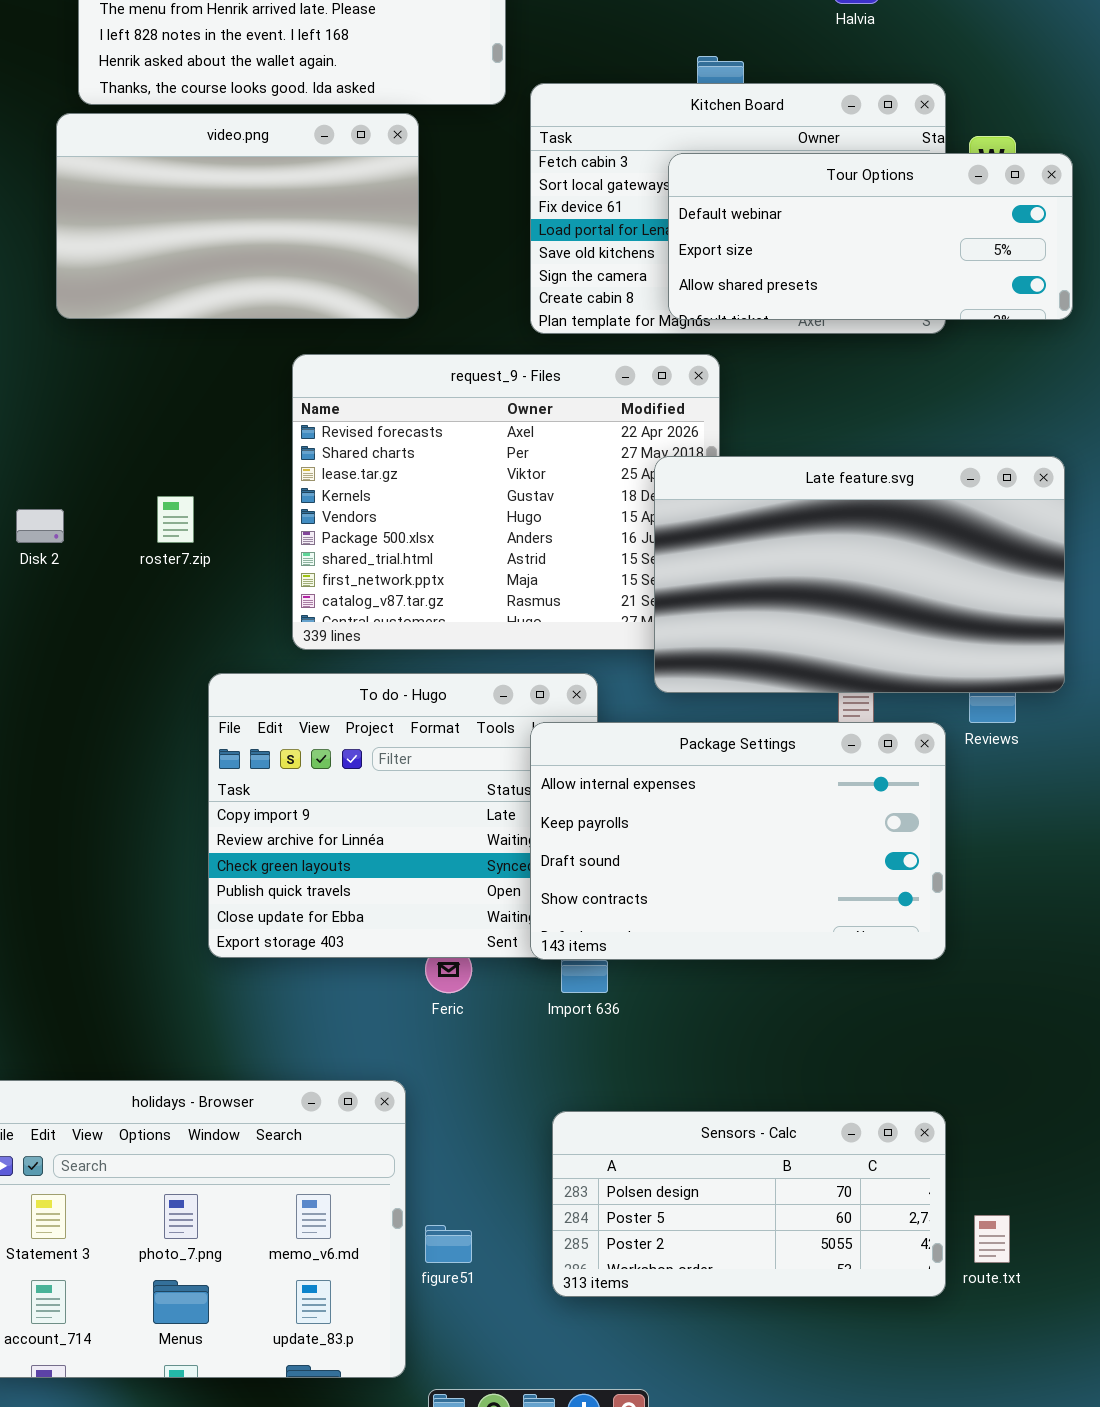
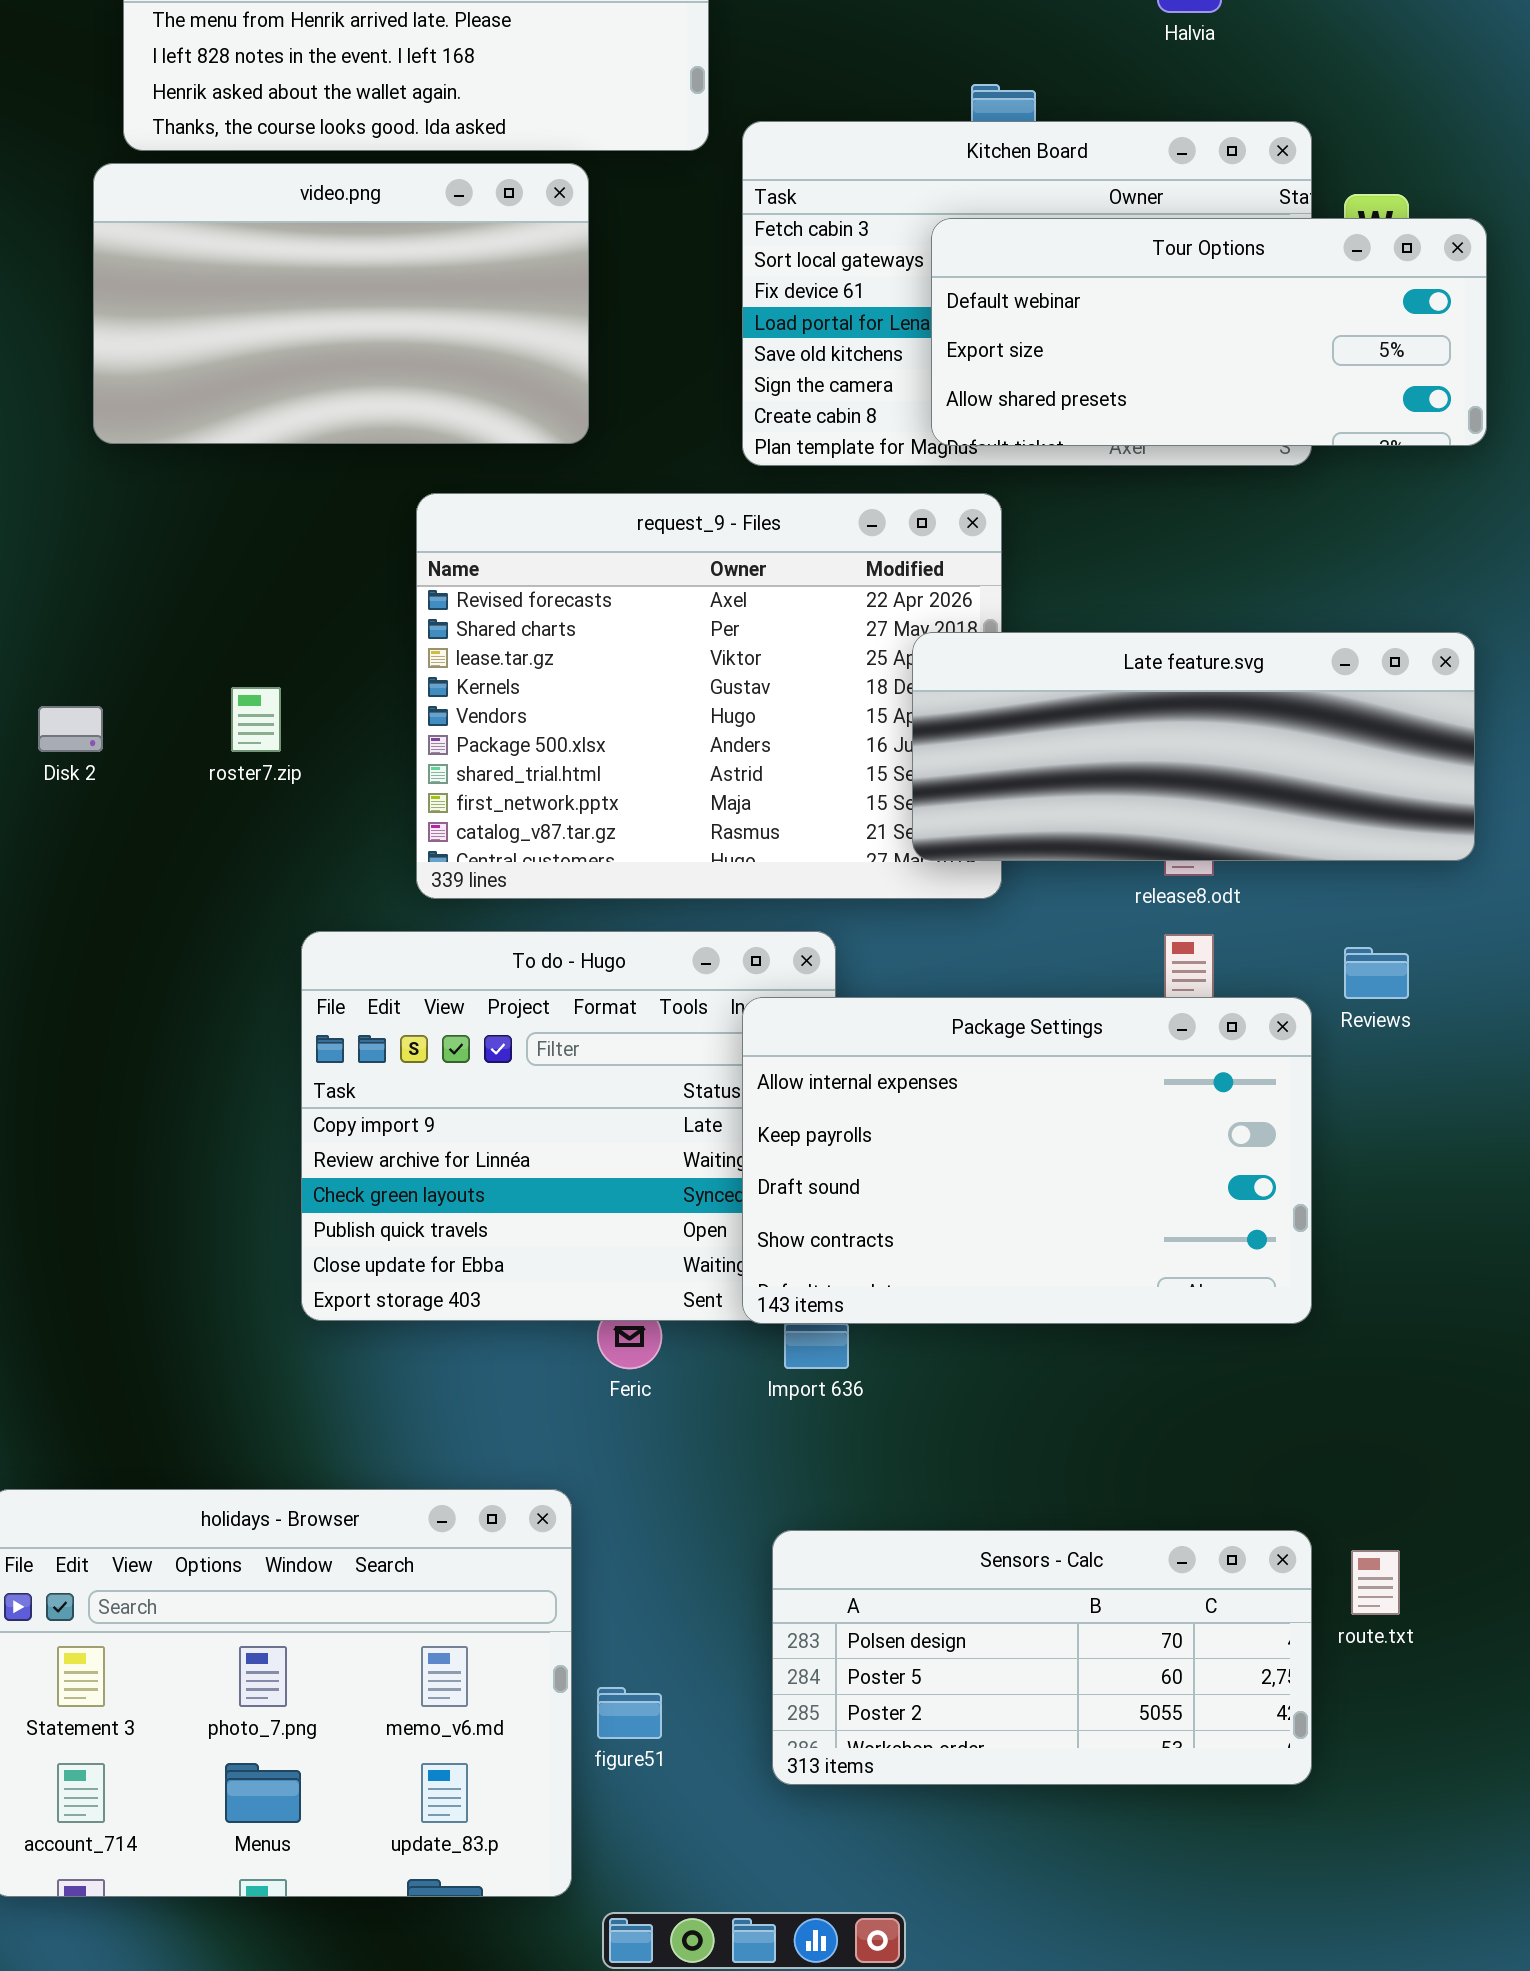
Late feature.svg: [654,456,1065,693] -> [912,632,1475,861], resized
route.txt: [974,1215,1010,1263] -> [1351,1550,1400,1615], moved

